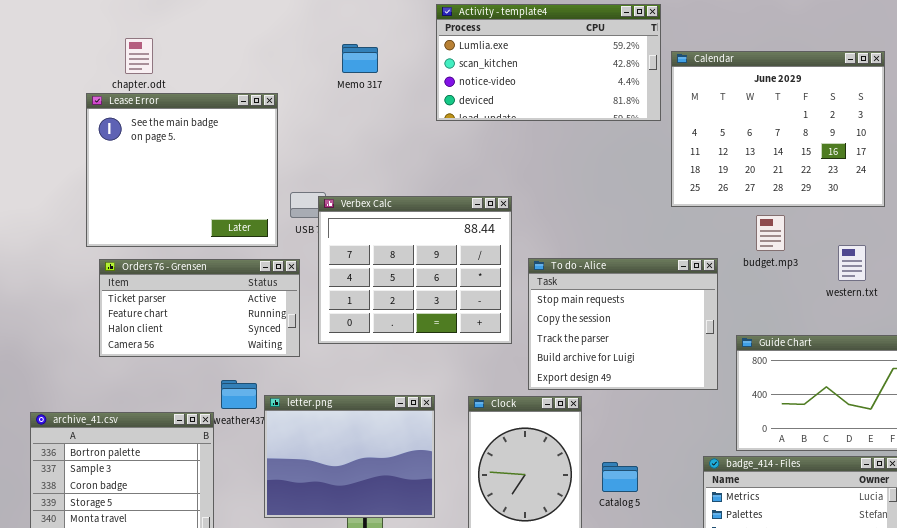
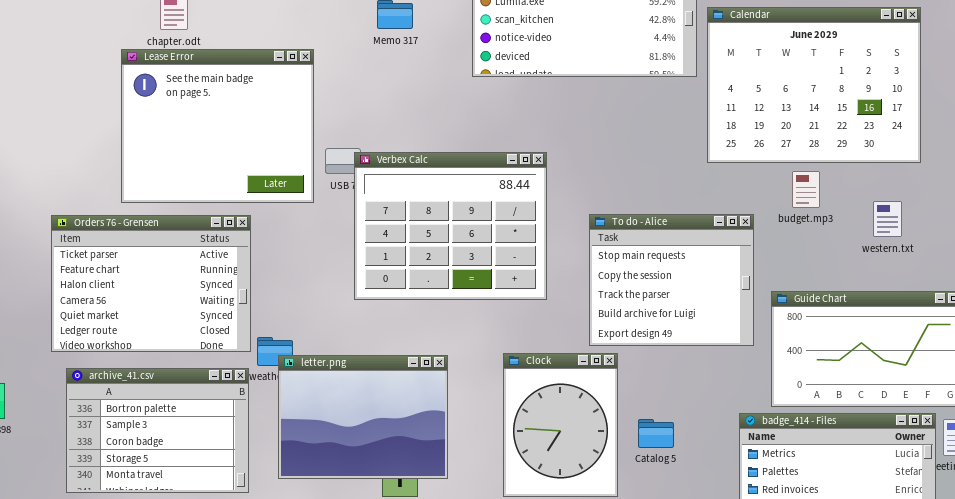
To do - Alice: [528,258,718,390] -> [589,214,754,346], resized
Orders 76 - Grensen: [99,259,300,357] -> [51,215,251,352], moved, resized
letter.png: [264,395,435,518] -> [278,355,448,479], moved

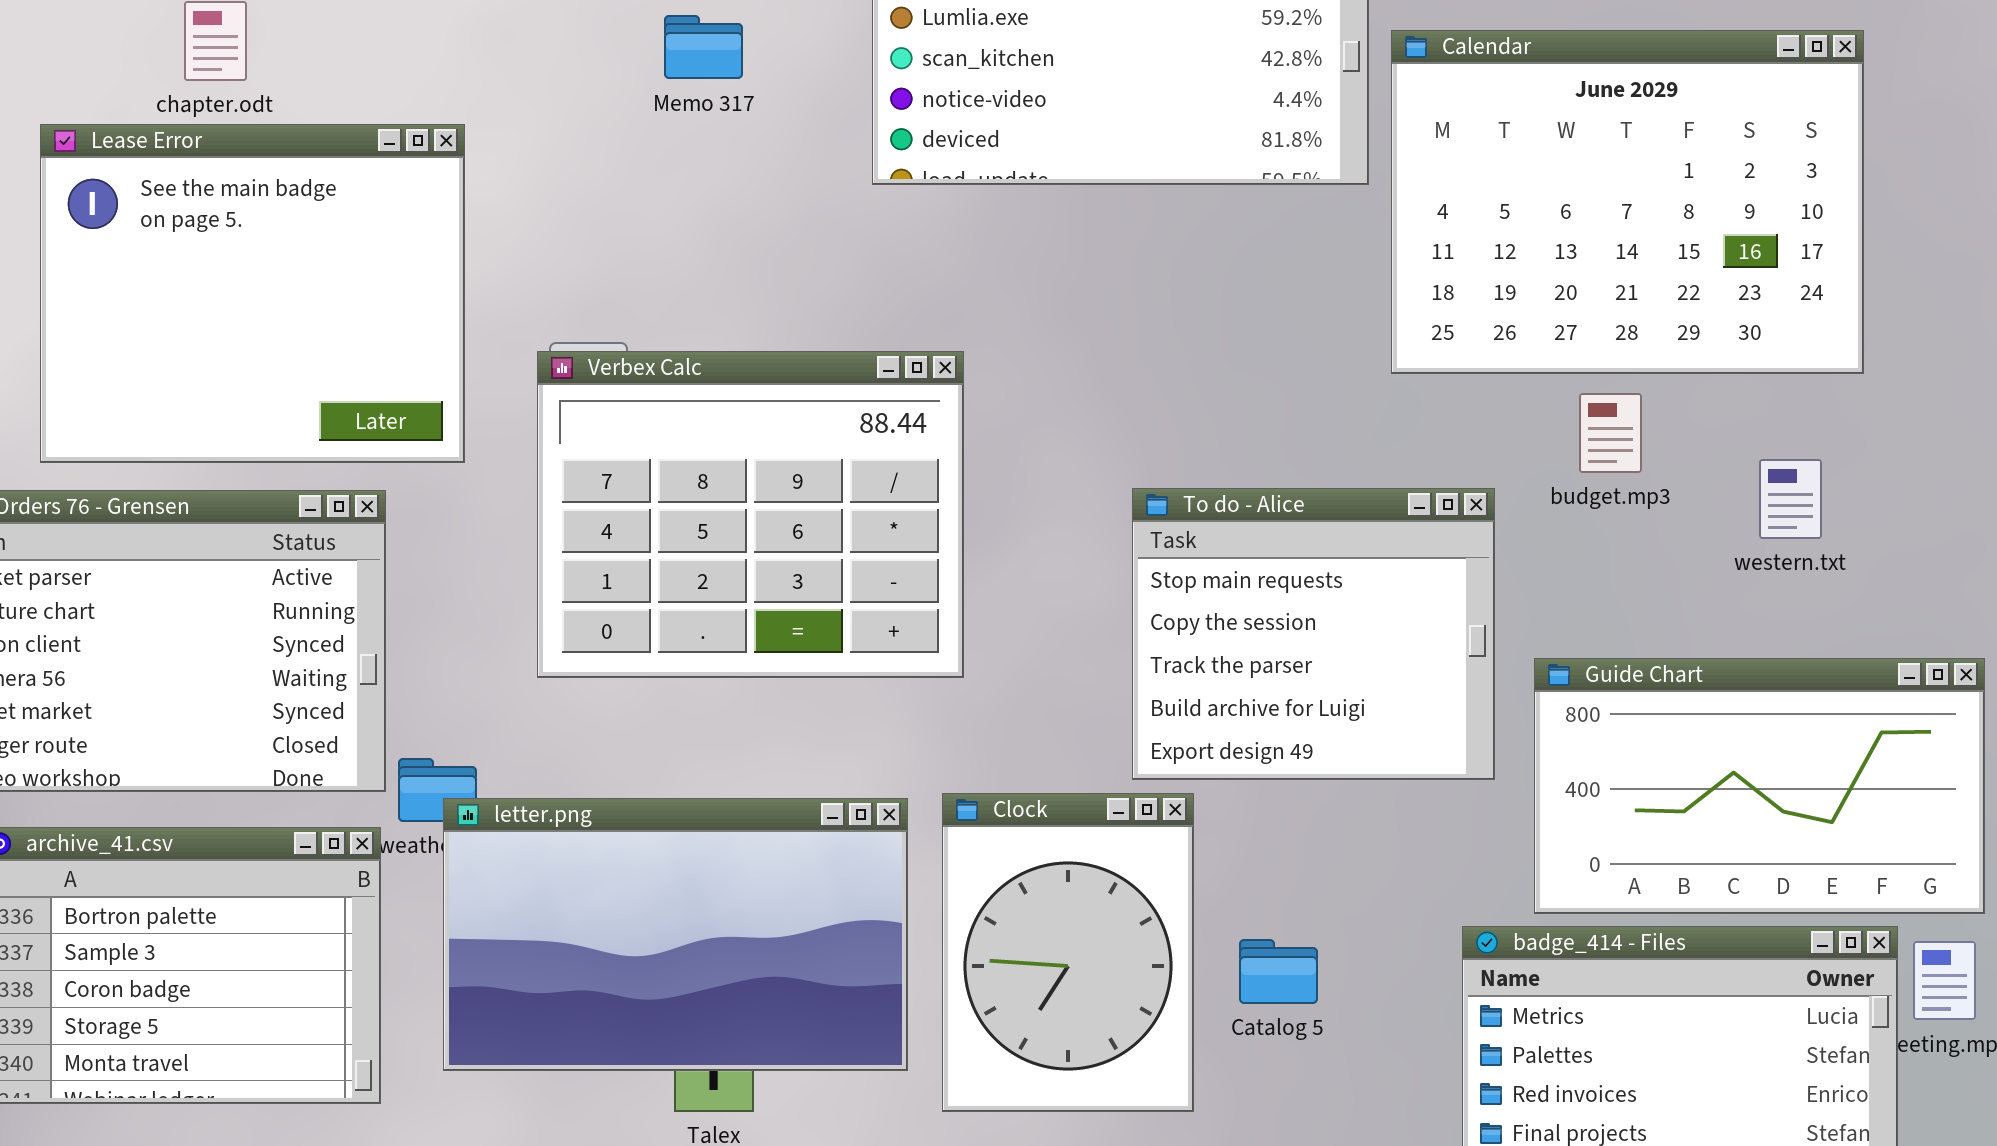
Lease Error: [121,49,314,203] -> [40,124,465,463], moved
Verbex Calc: [354,152,547,300] -> [537,351,964,678], moved
letter.png: [278,355,448,479] -> [443,798,908,1071], resized

